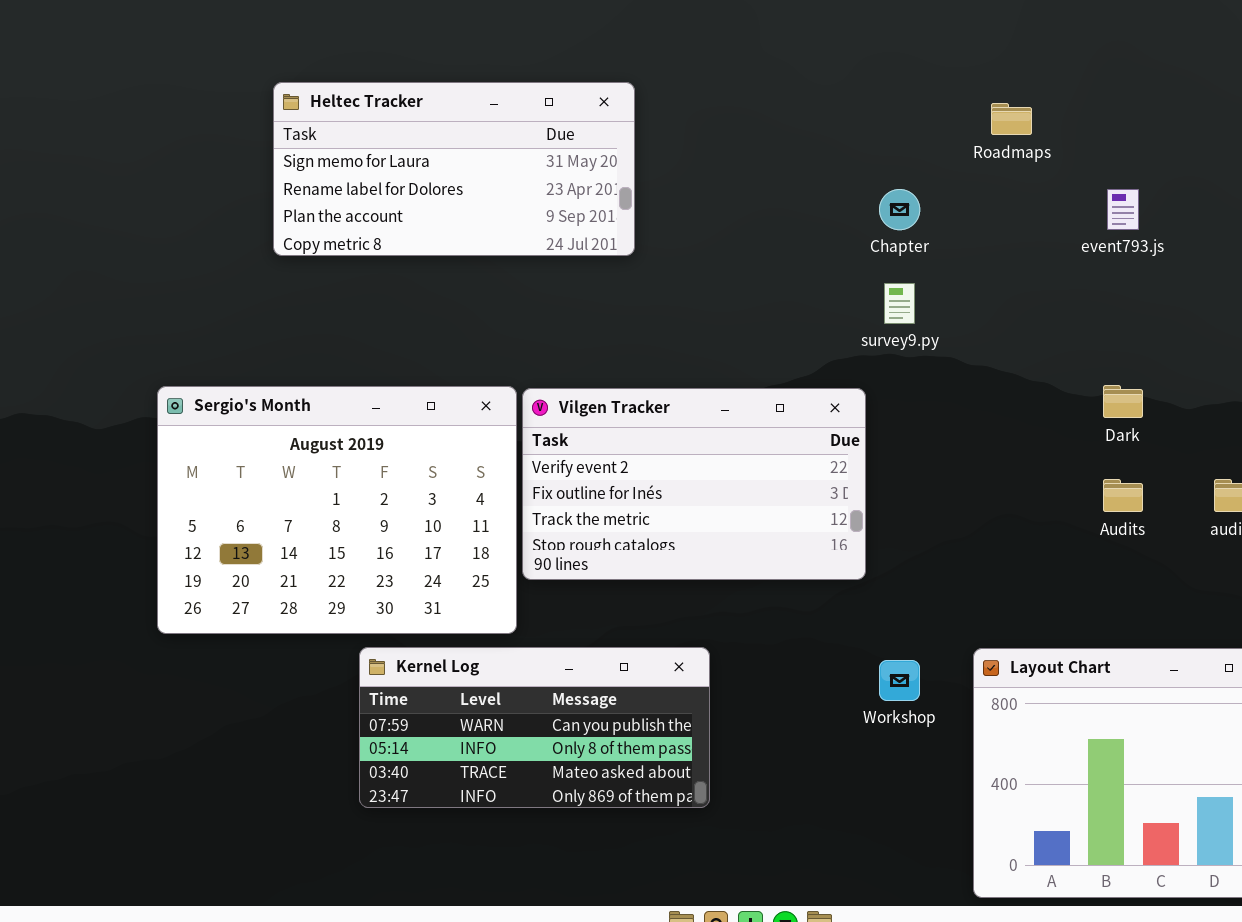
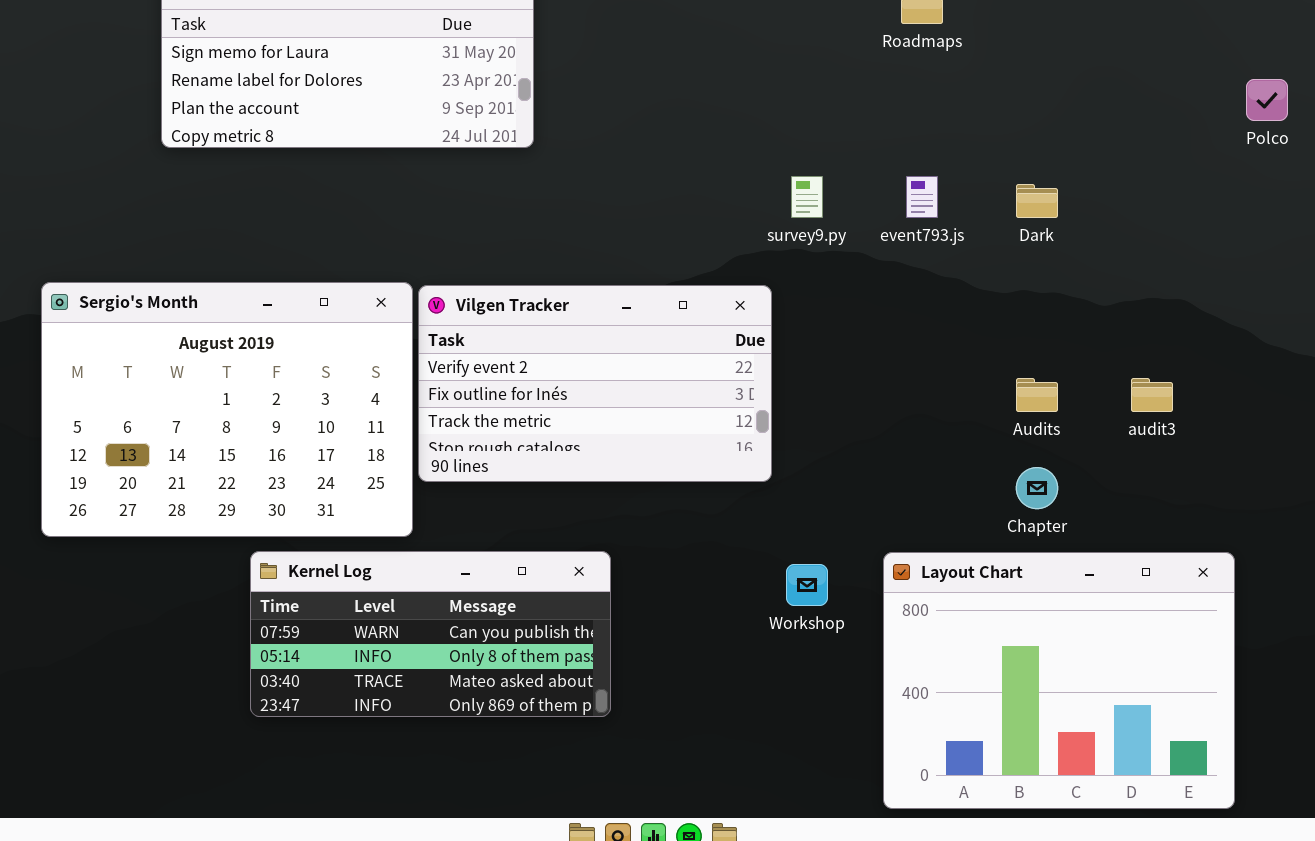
Chapter: [879,189,920,230] -> [1016,467,1058,509], moved
event793.js: [1107,189,1139,230] -> [906,176,938,218], moved
Dark: [1103,385,1143,418] -> [1016,184,1058,218], moved

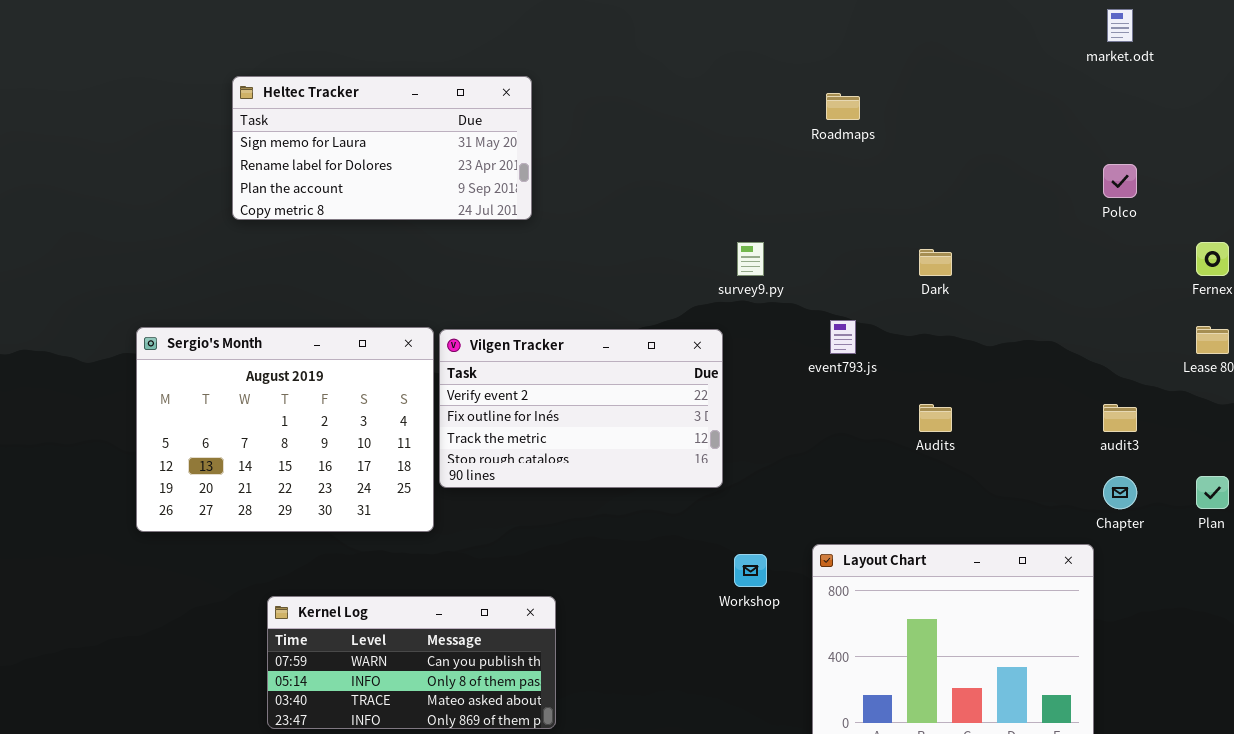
event793.js: [906,176,938,218] -> [830,320,856,354], moved
audit3: [1131,378,1173,412] -> [1103,404,1137,432], moved
Chapter: [1016,467,1058,509] -> [1103,476,1137,509], moved
Kernel Log: [250,551,611,717] -> [267,596,556,729], moved

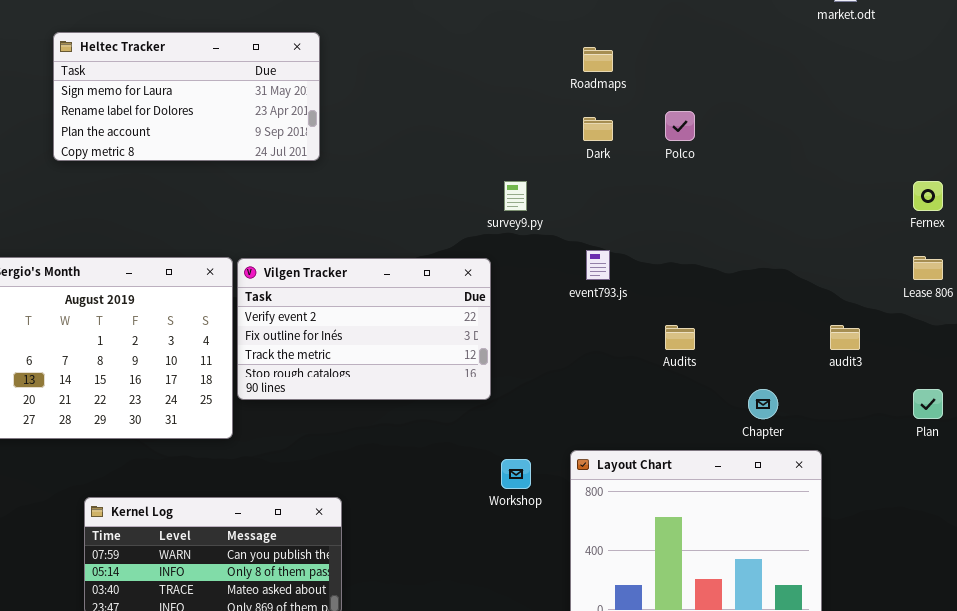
Polco: [1103,164,1137,198] -> [665,111,695,141], moved
Dark: [919,249,952,276] -> [583,117,613,141], moved
Chapter: [1103,476,1137,509] -> [748,389,778,419], moved

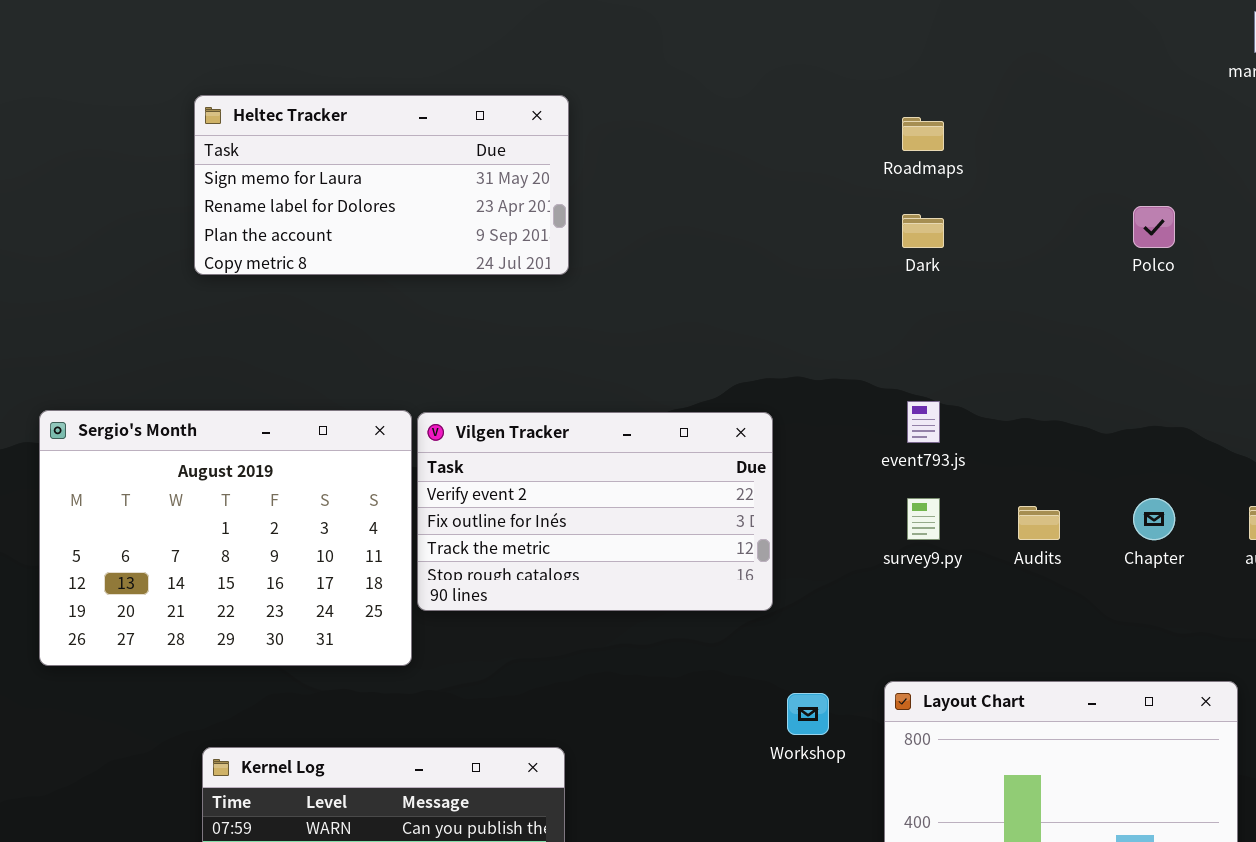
Heltec Tracker: [53,32,320,161] -> [194,95,569,275], moved
Polco: [665,111,695,141] -> [1133,206,1175,248], moved
survey9.py: [504,181,527,211] -> [907,498,940,540], moved
Chapter: [748,389,778,419] -> [1133,498,1175,540], moved

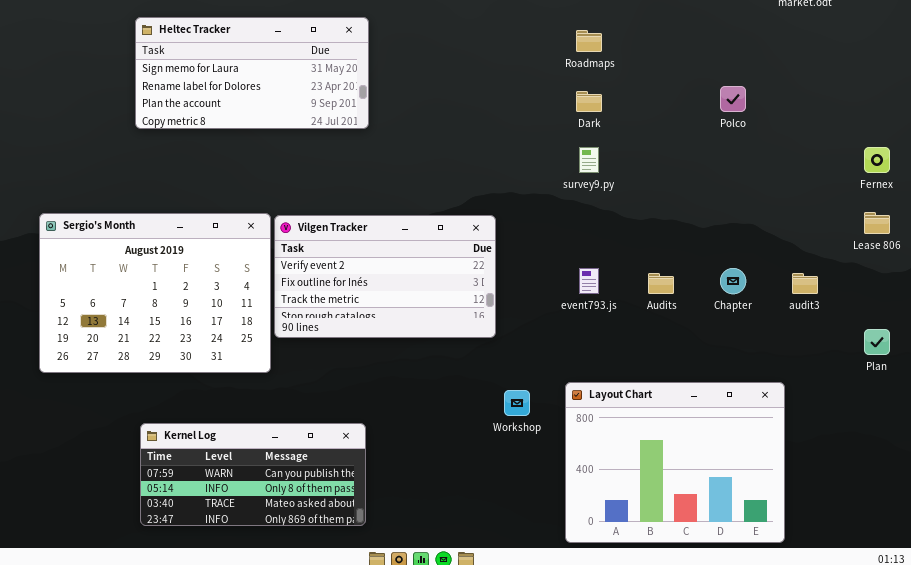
event793.js: [907,401,940,443] -> [579,268,599,294], moved
survey9.py: [907,498,940,540] -> [579,147,599,173], moved

